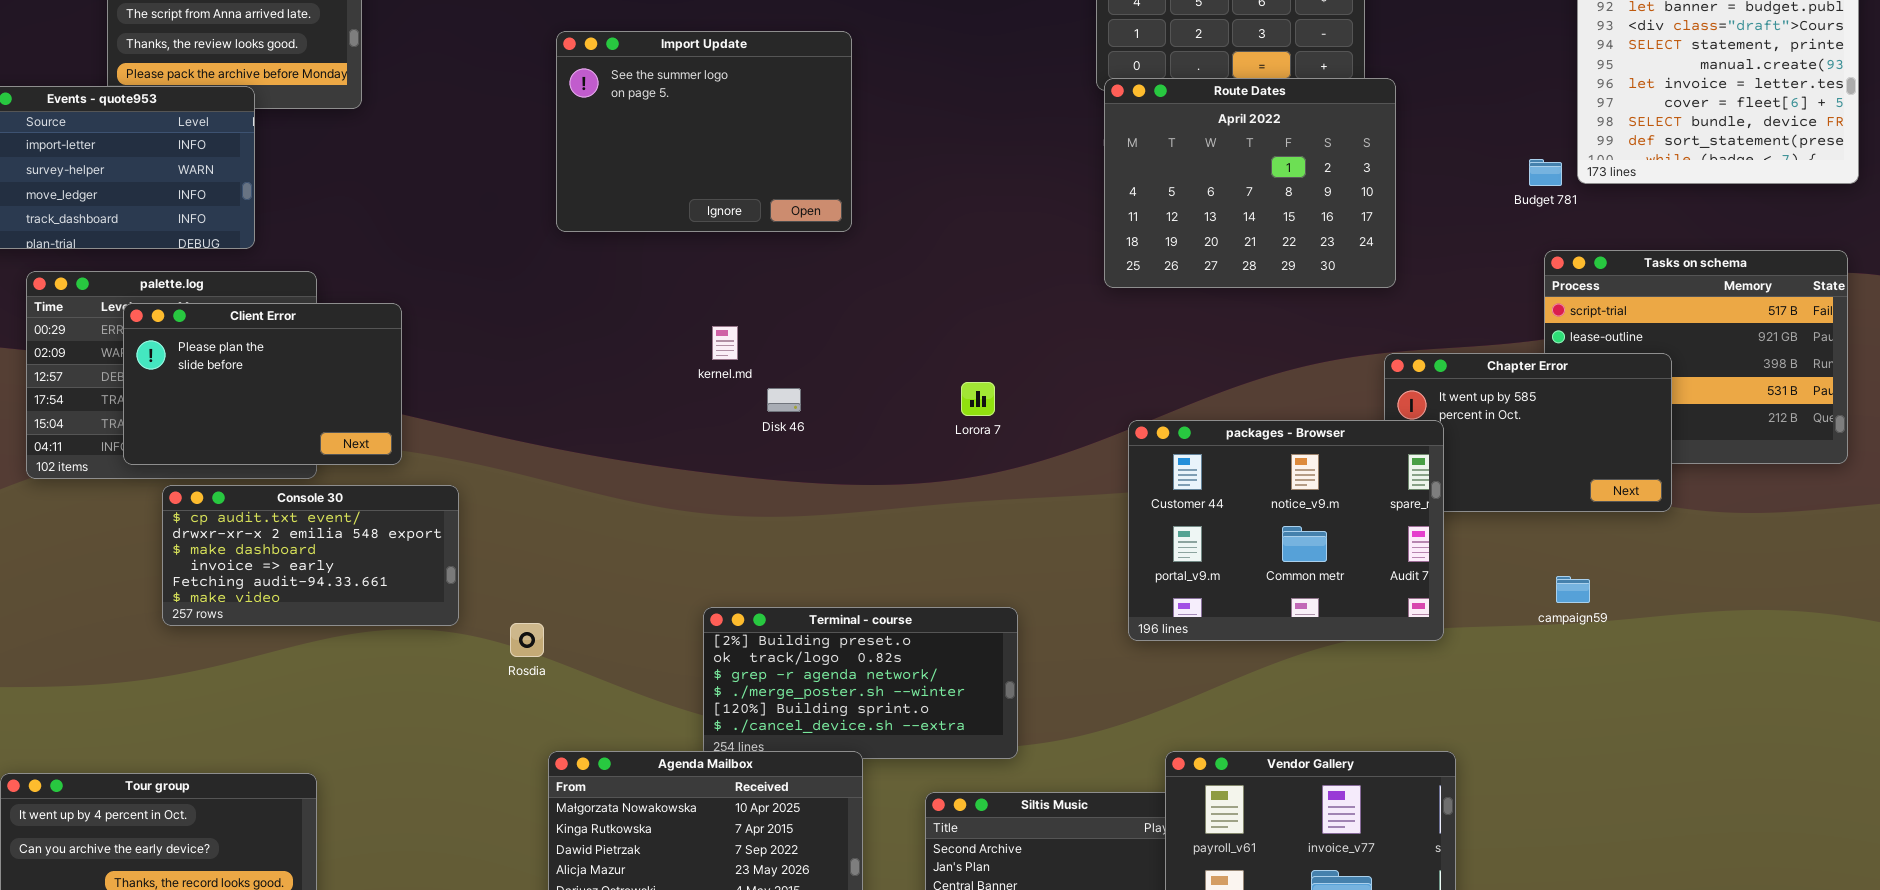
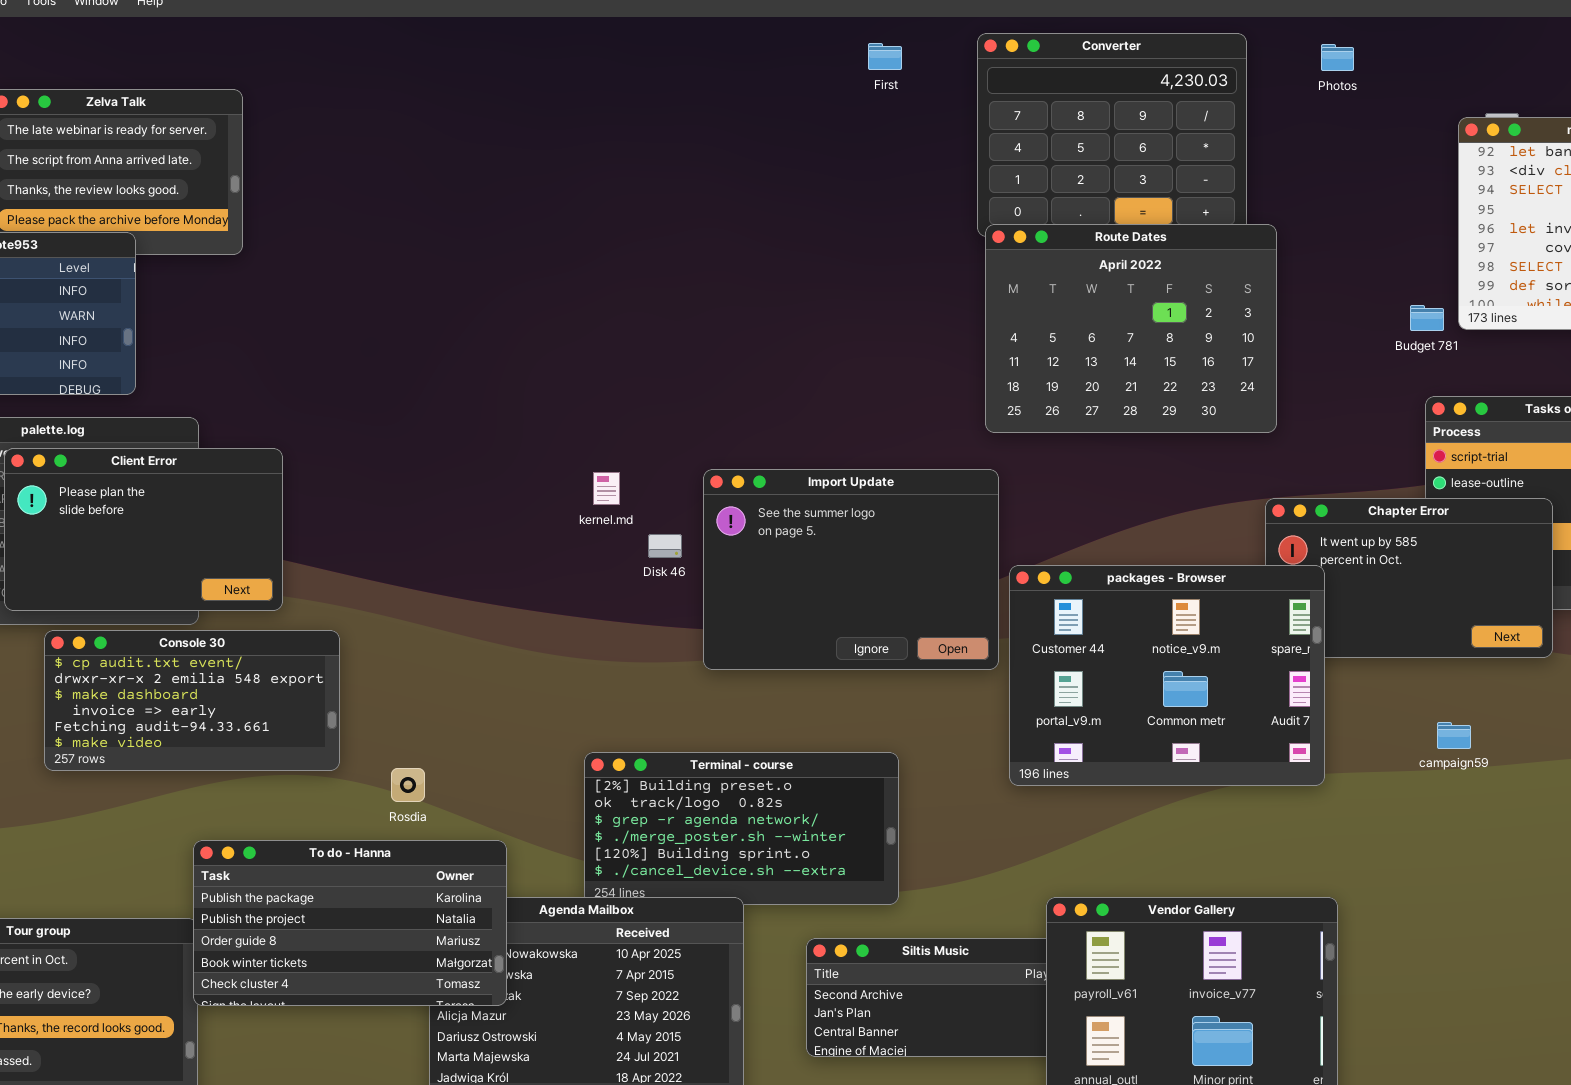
Import Update: [556,31,852,232] -> [703,469,999,670], moved
To do - Hanna: none -> [193,840,507,1006], opened

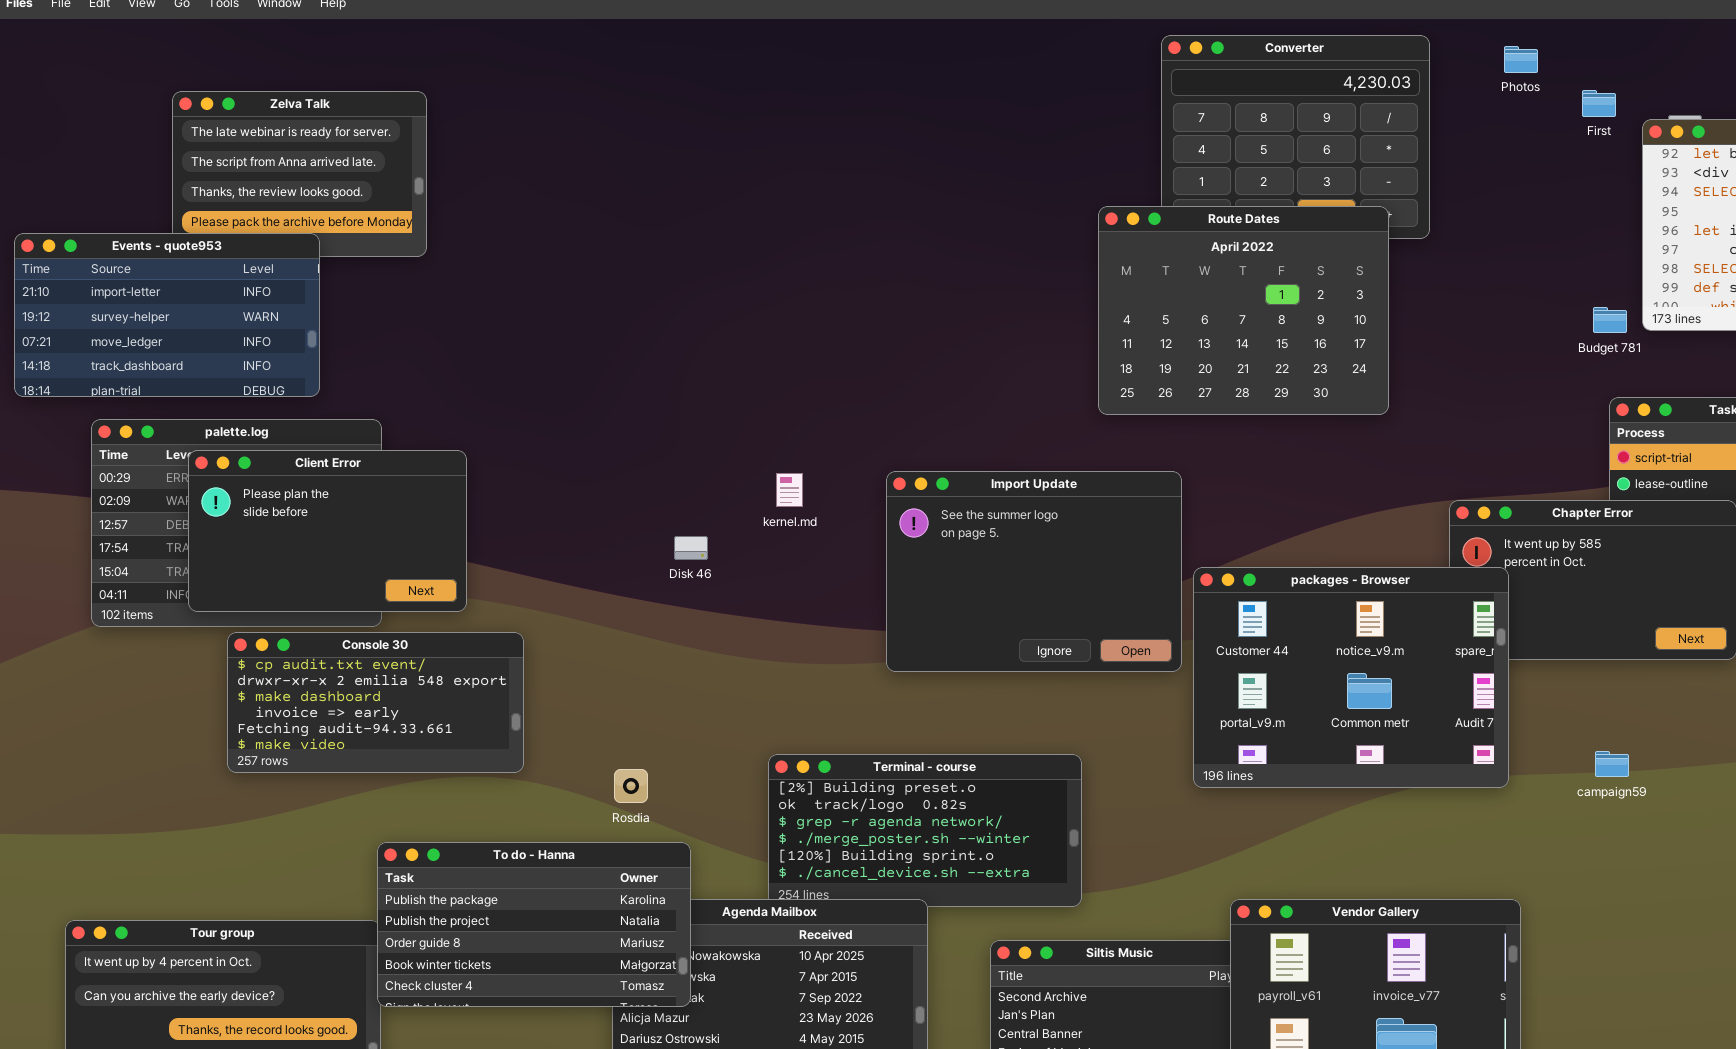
First: [868,43,902,70] -> [1582,90,1616,117], moved
Route Dates: [985,224,1277,433] -> [1098,206,1389,415], moved
Disk 46: [648,534,682,558] -> [674,536,708,560], moved
campaign59: [1437,722,1471,749] -> [1595,751,1629,777], moved
Rosdia: [391,768,425,802] -> [614,769,648,803], moved

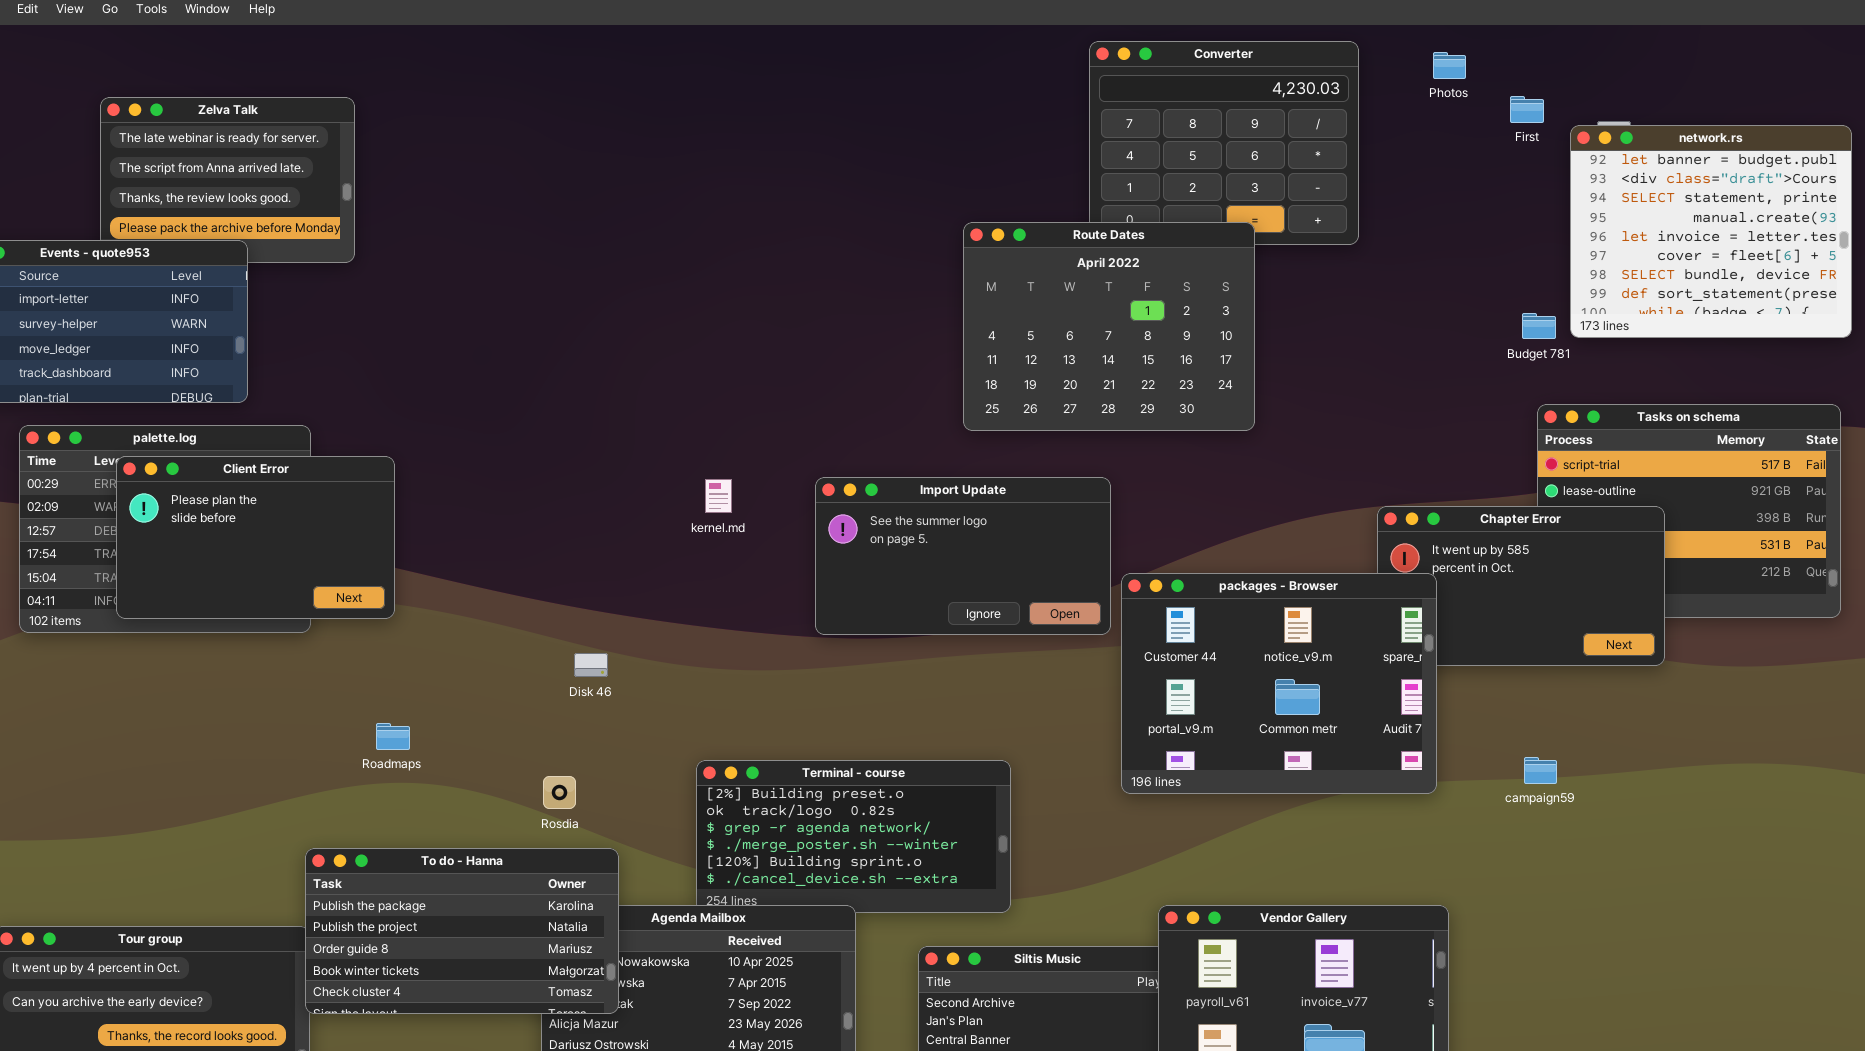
Route Dates: [1098,206,1389,415] -> [963,222,1255,431], moved
Import Update: [886,471,1182,672] -> [815,477,1111,635], resized
Disk 46: [674,536,708,560] -> [574,653,608,677], moved
Console 30: [227,632,524,773] -> none, closed

